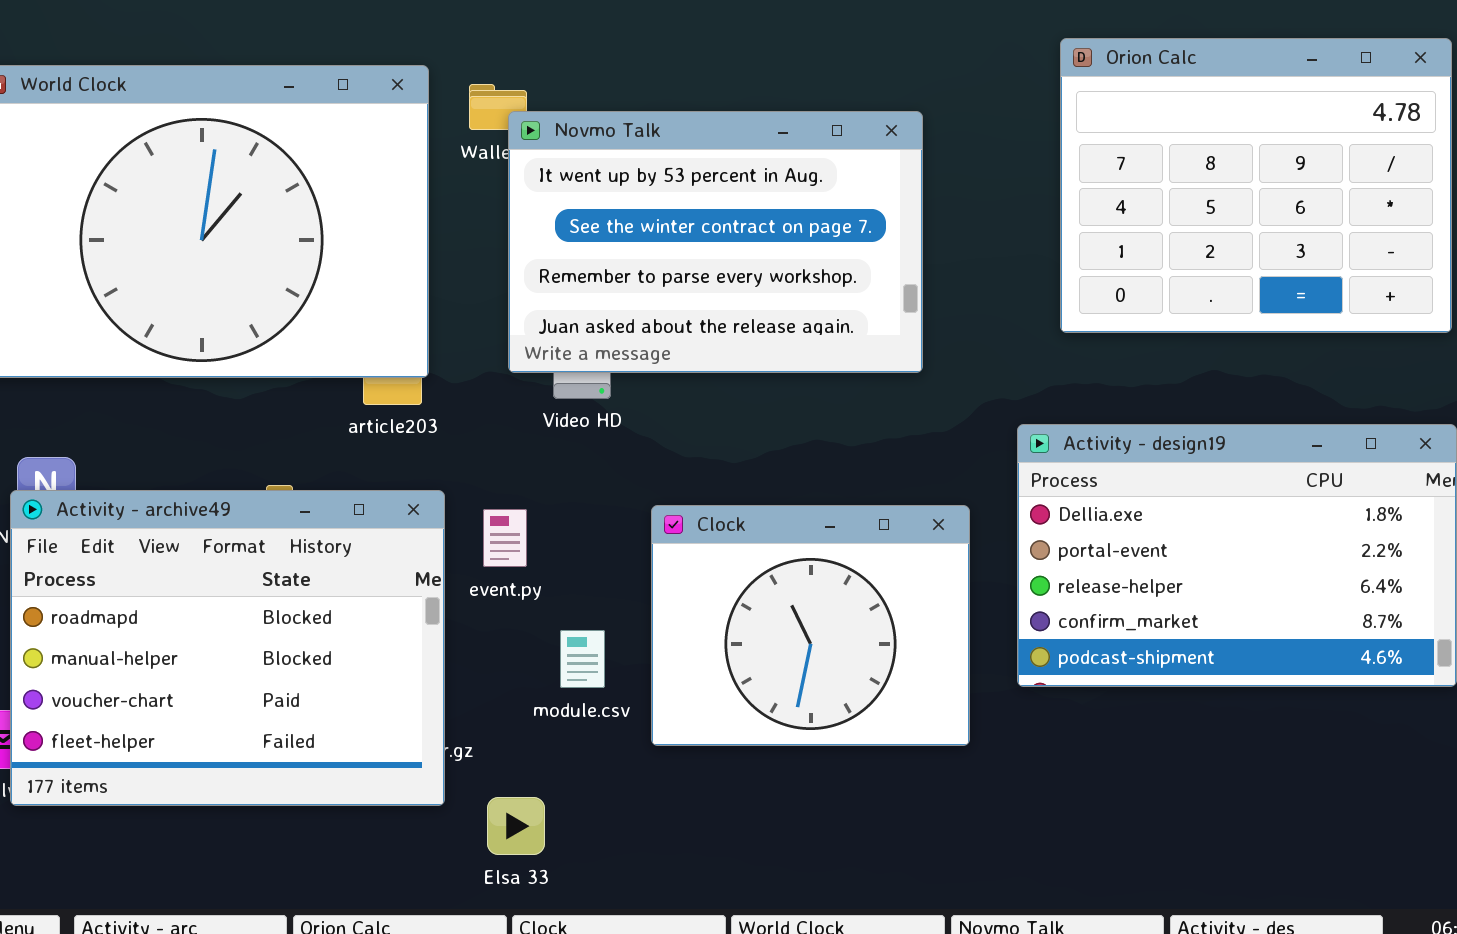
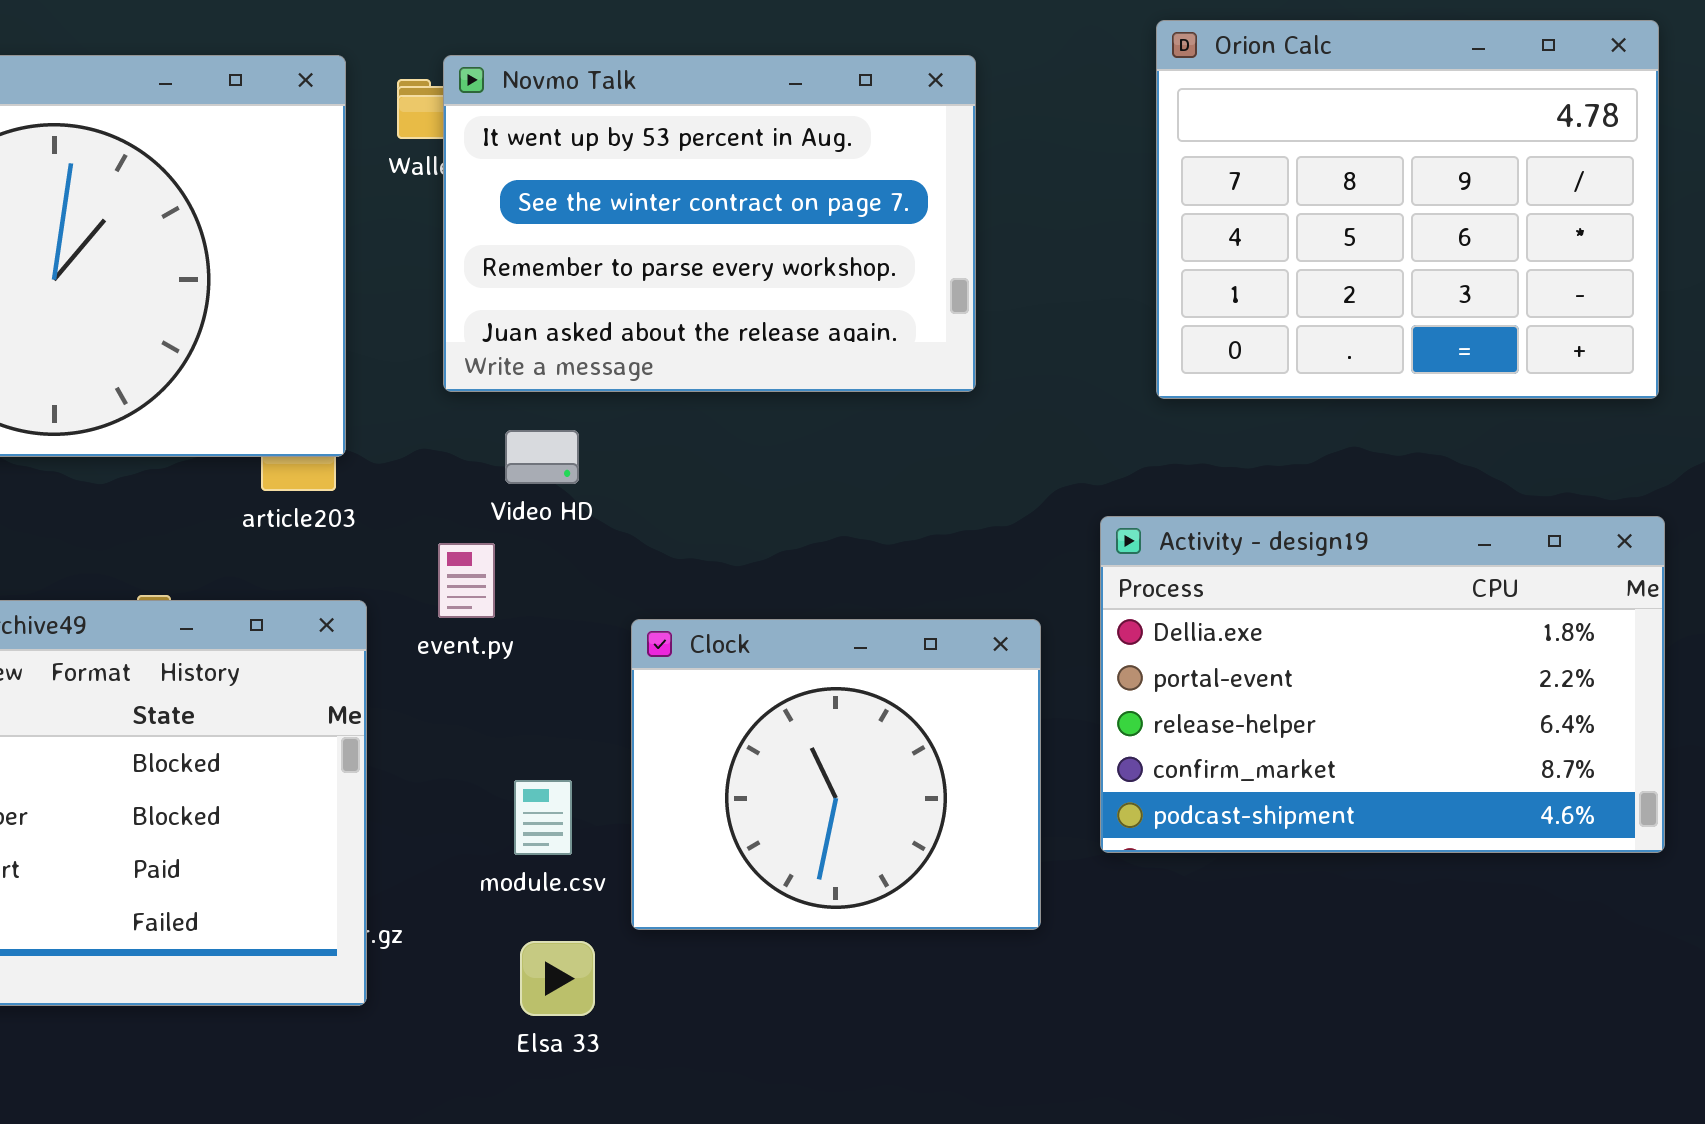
Novmo Talk: [508,111,923,373] -> [443,55,976,392], moved
event.py: [483,509,527,567] -> [438,543,495,618], moved
Elsa 33: [487,797,545,855] -> [520,941,595,1016], moved

